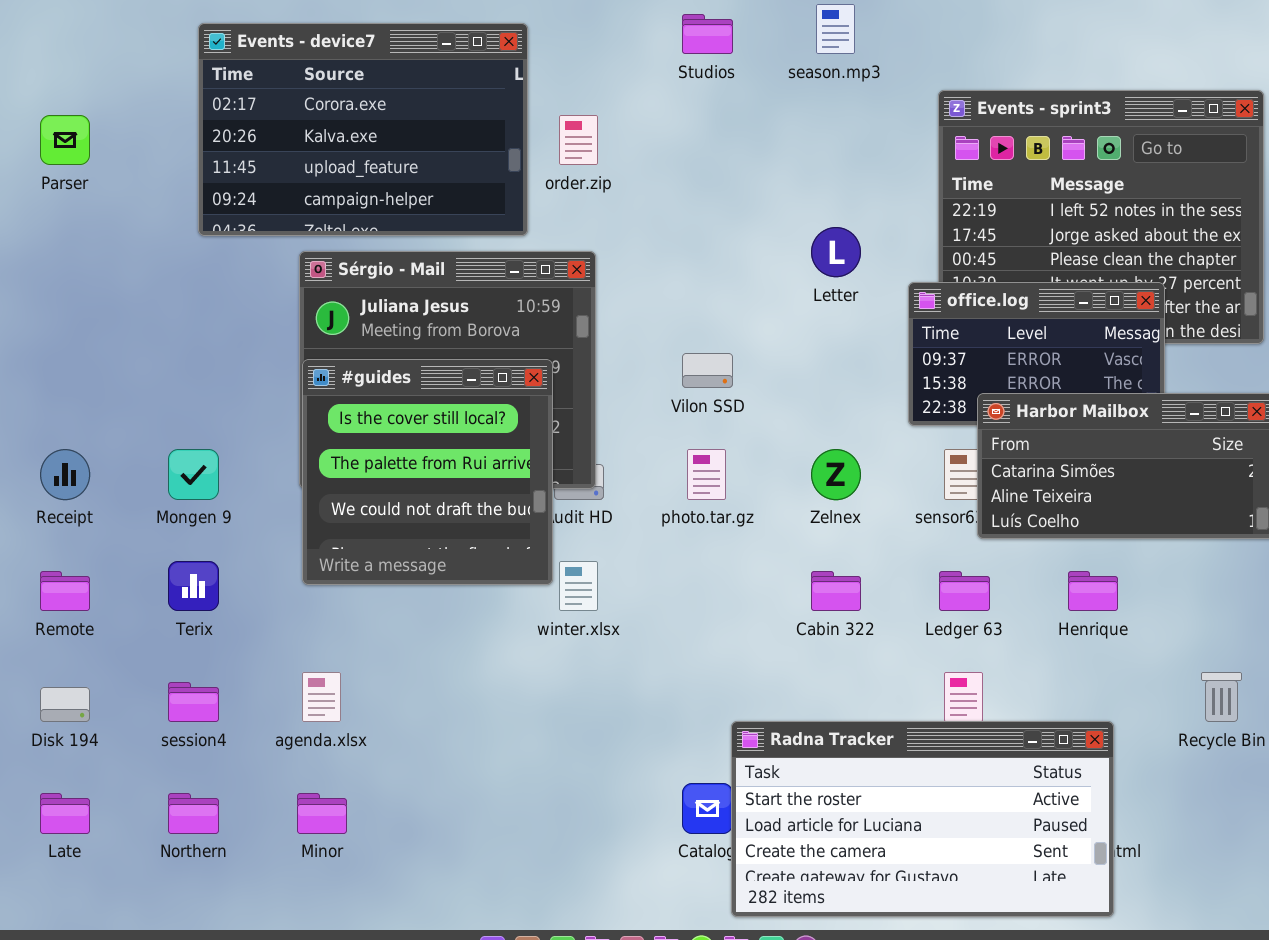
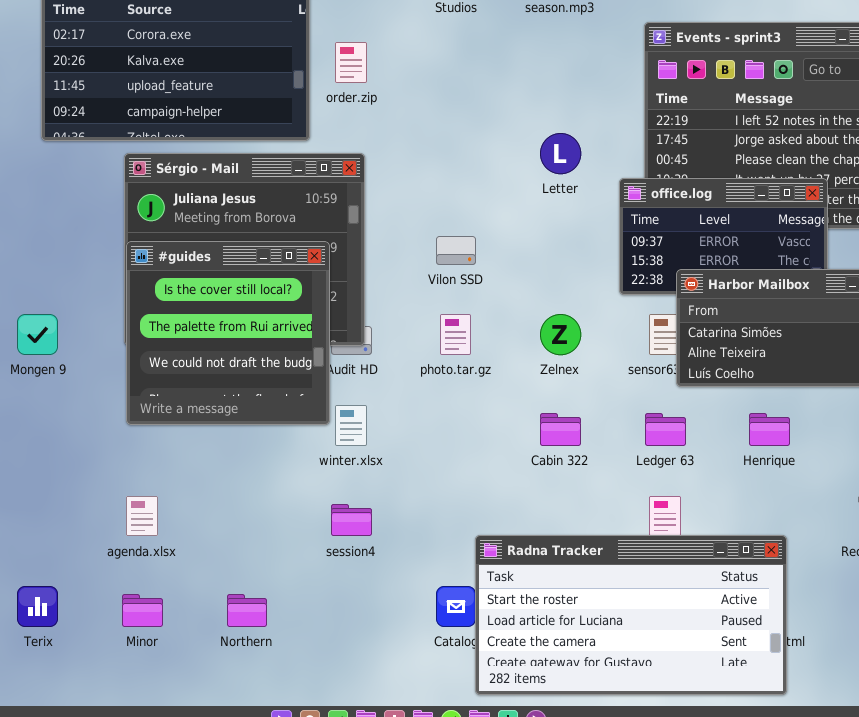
Terix: [168,561,219,611] -> [17,586,58,627], moved
session4: [168,682,219,722] -> [331,504,372,536], moved
Northern: [168,793,219,834] -> [227,594,267,627], moved

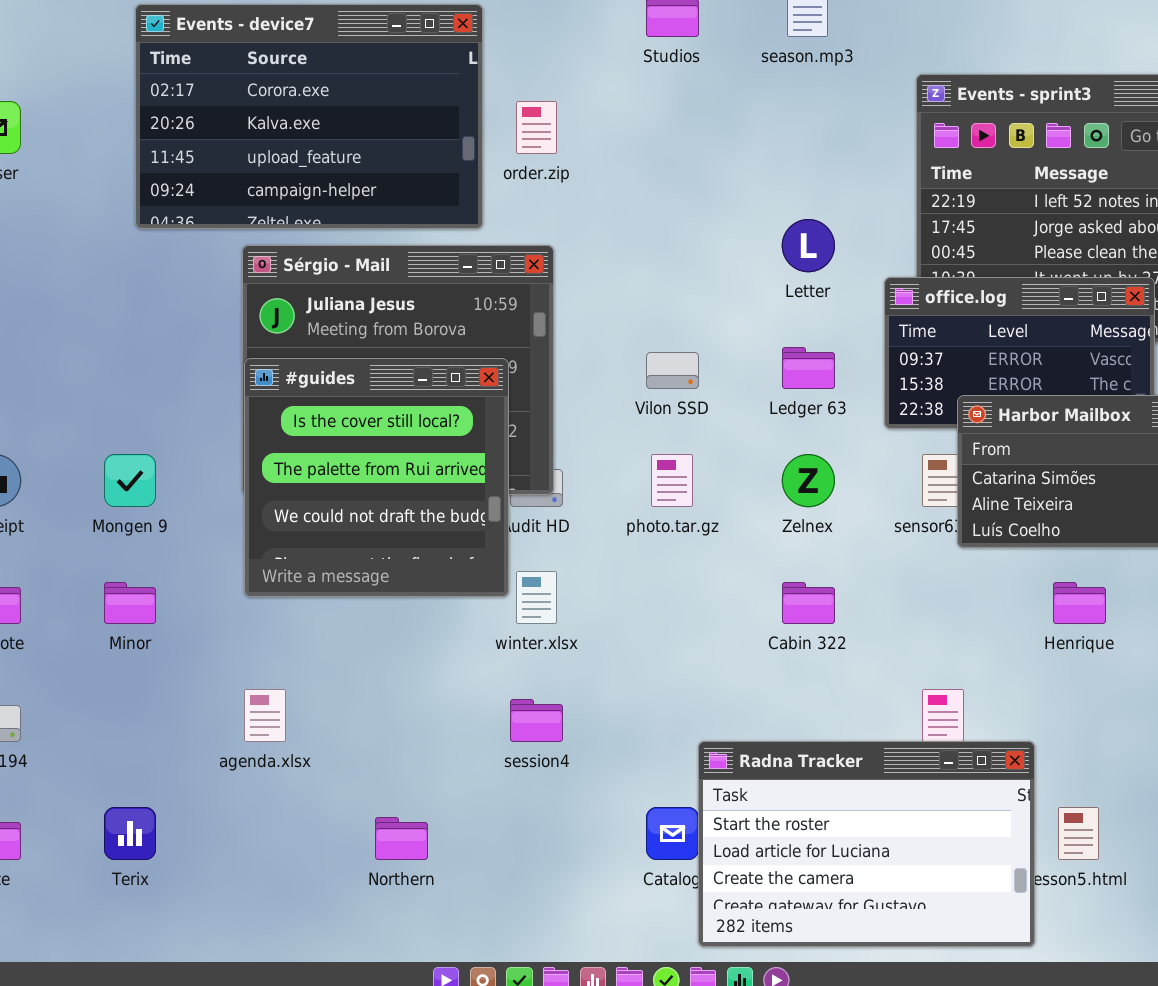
Ledger 63: [645,413,686,446] -> [782,347,835,389], moved
Radna Tracker: [475,535,787,695] -> [698,741,1035,947], resized
Minor: [122,594,163,627] -> [104,582,156,624], moved

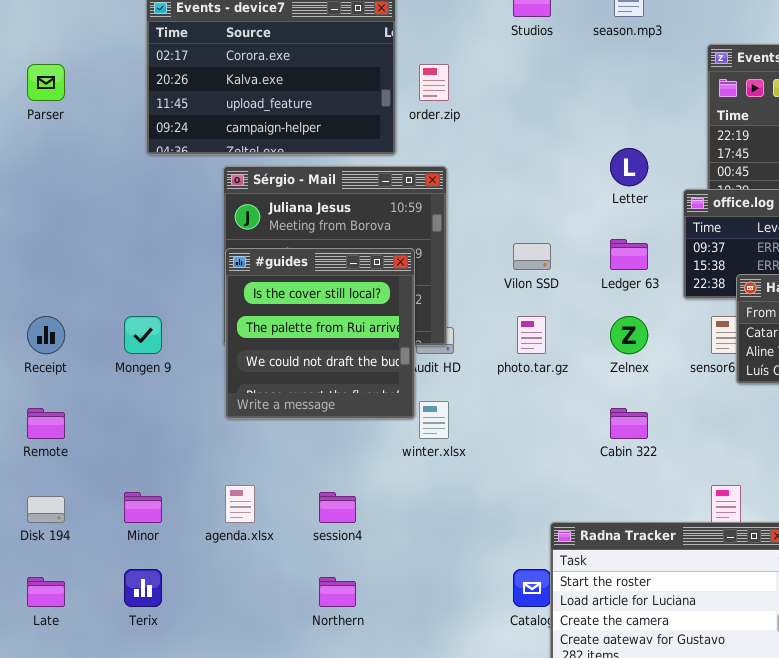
Minor: [104,582,156,624] -> [124,492,162,523], moved
session4: [510,699,563,742] -> [319,492,356,523], moved

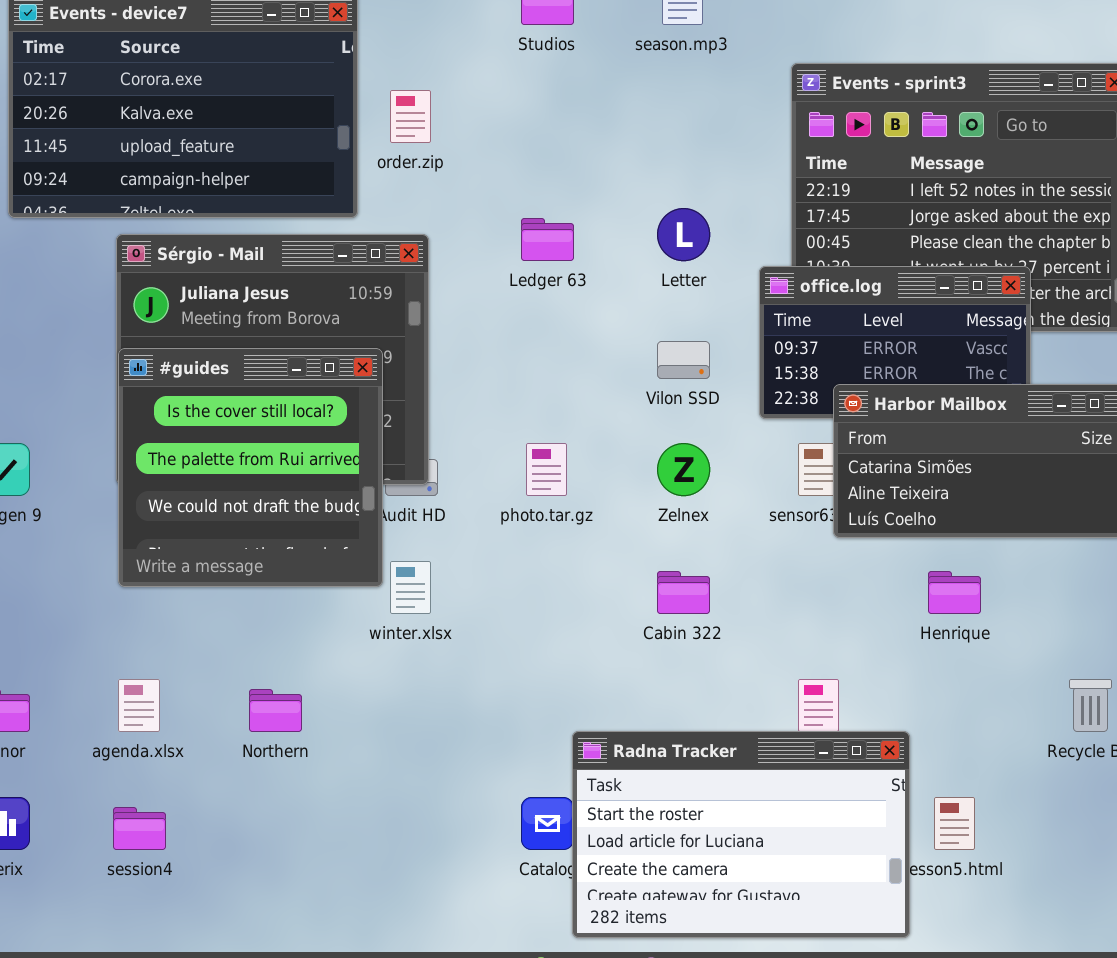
Ledger 63: [610,239,648,270] -> [521,218,574,261], moved
Vilon SSD: [513,243,551,270] -> [657,341,710,379], moved
session4: [319,492,356,523] -> [113,807,166,850], moved
Northern: [319,577,356,607] -> [249,689,302,732], moved

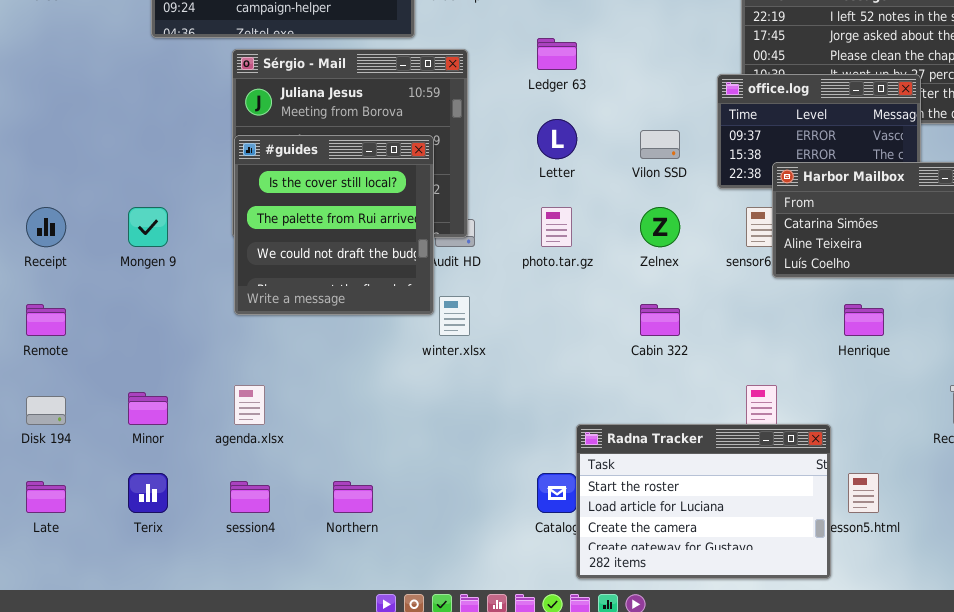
Letter: [657,208,710,261] -> [537,119,577,159], moved
Northern: [249,689,302,732] -> [333,481,373,513], moved

